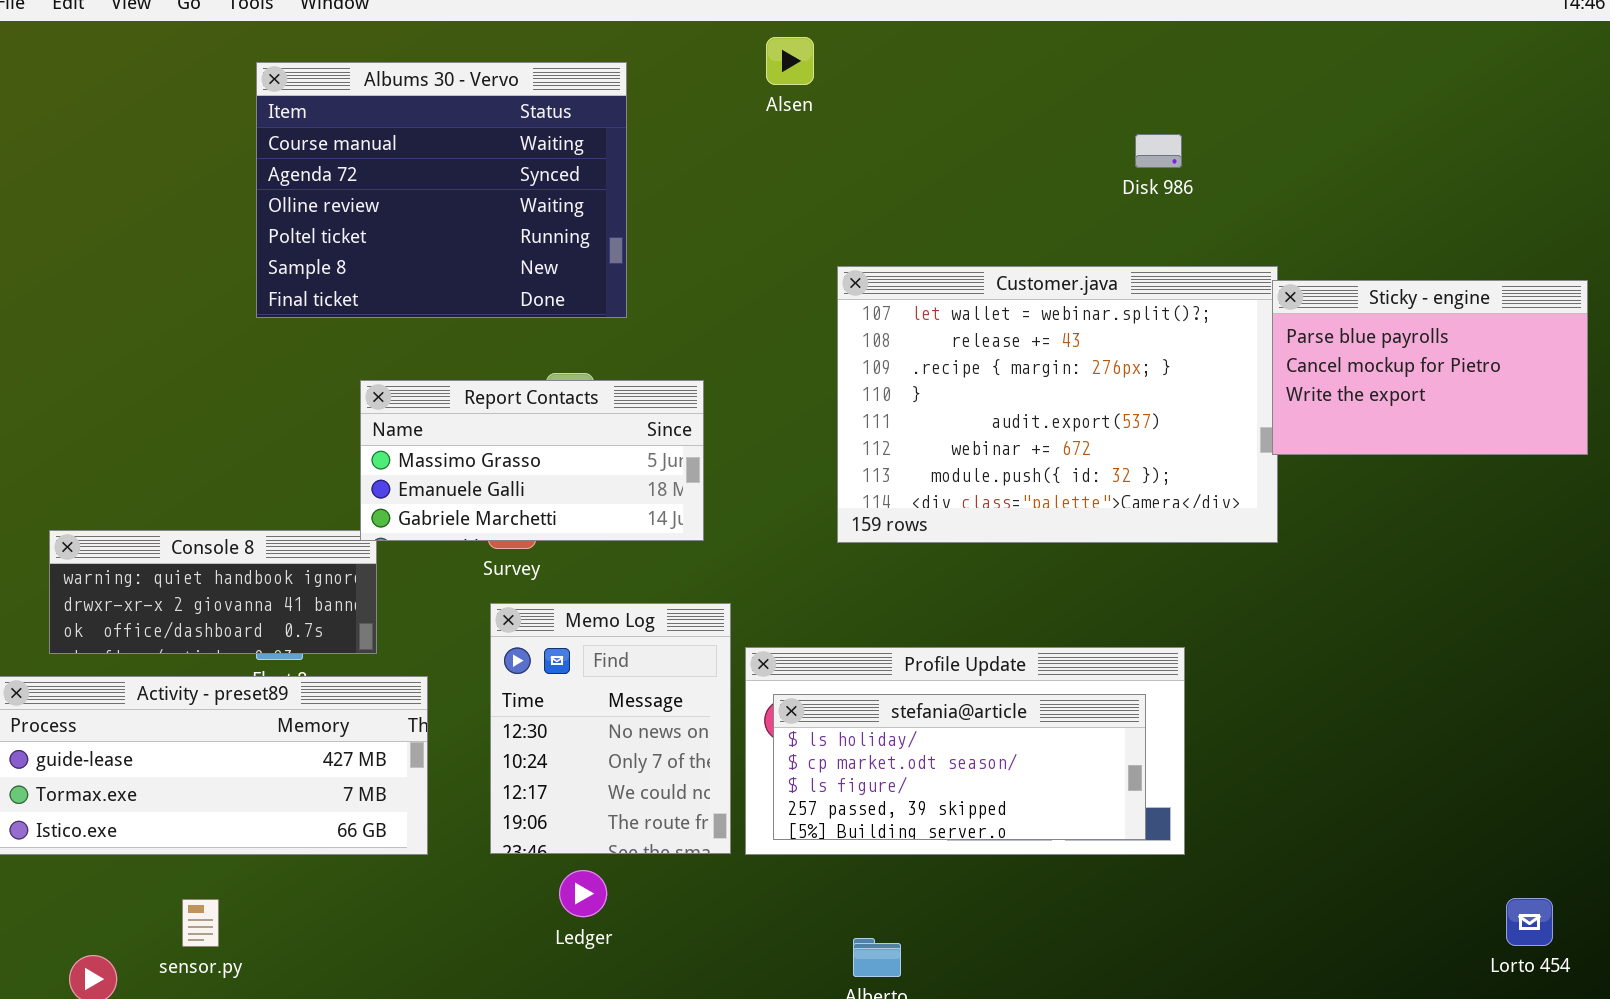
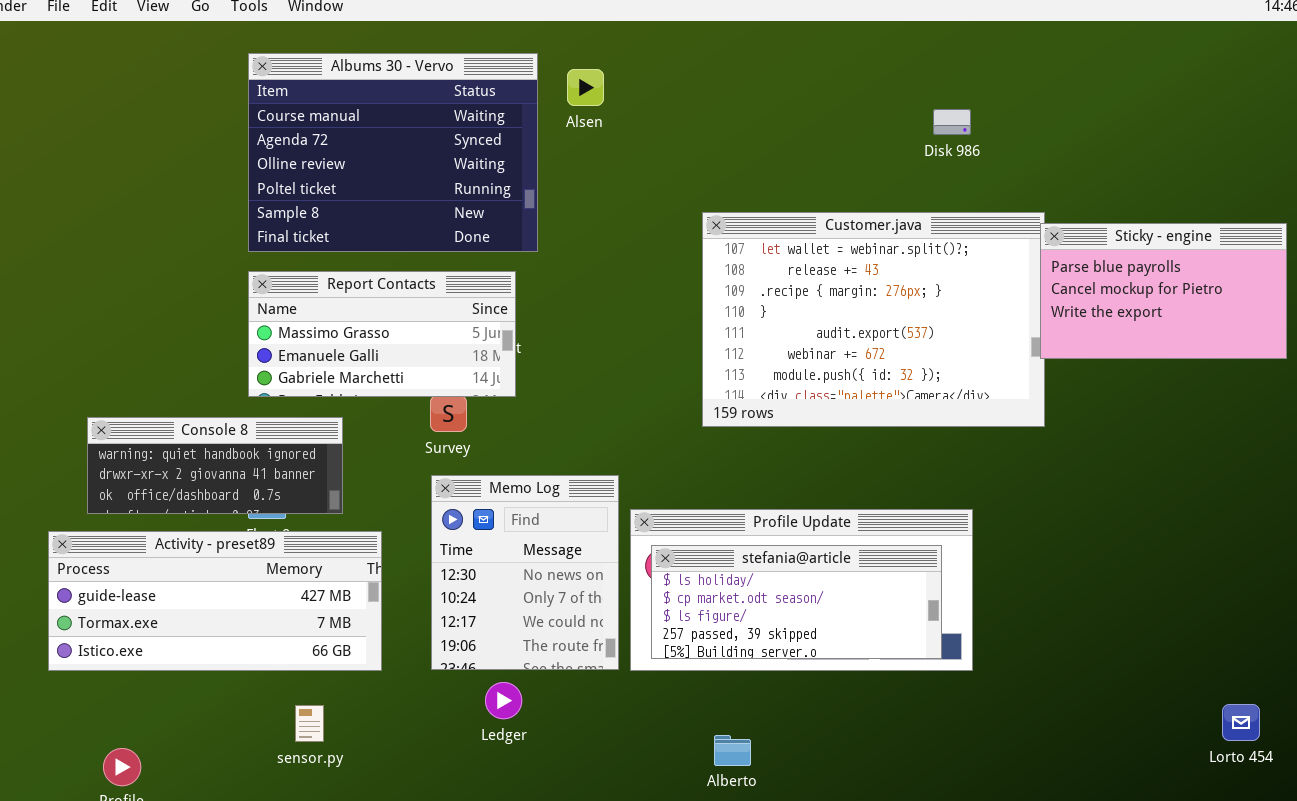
Alsen: [766,37,814,85] -> [567,69,604,106], moved
Report Contacts: [360,380,704,541] -> [248,271,516,397], moved
sensor.py: [182,899,219,947] -> [295,705,324,742], moved

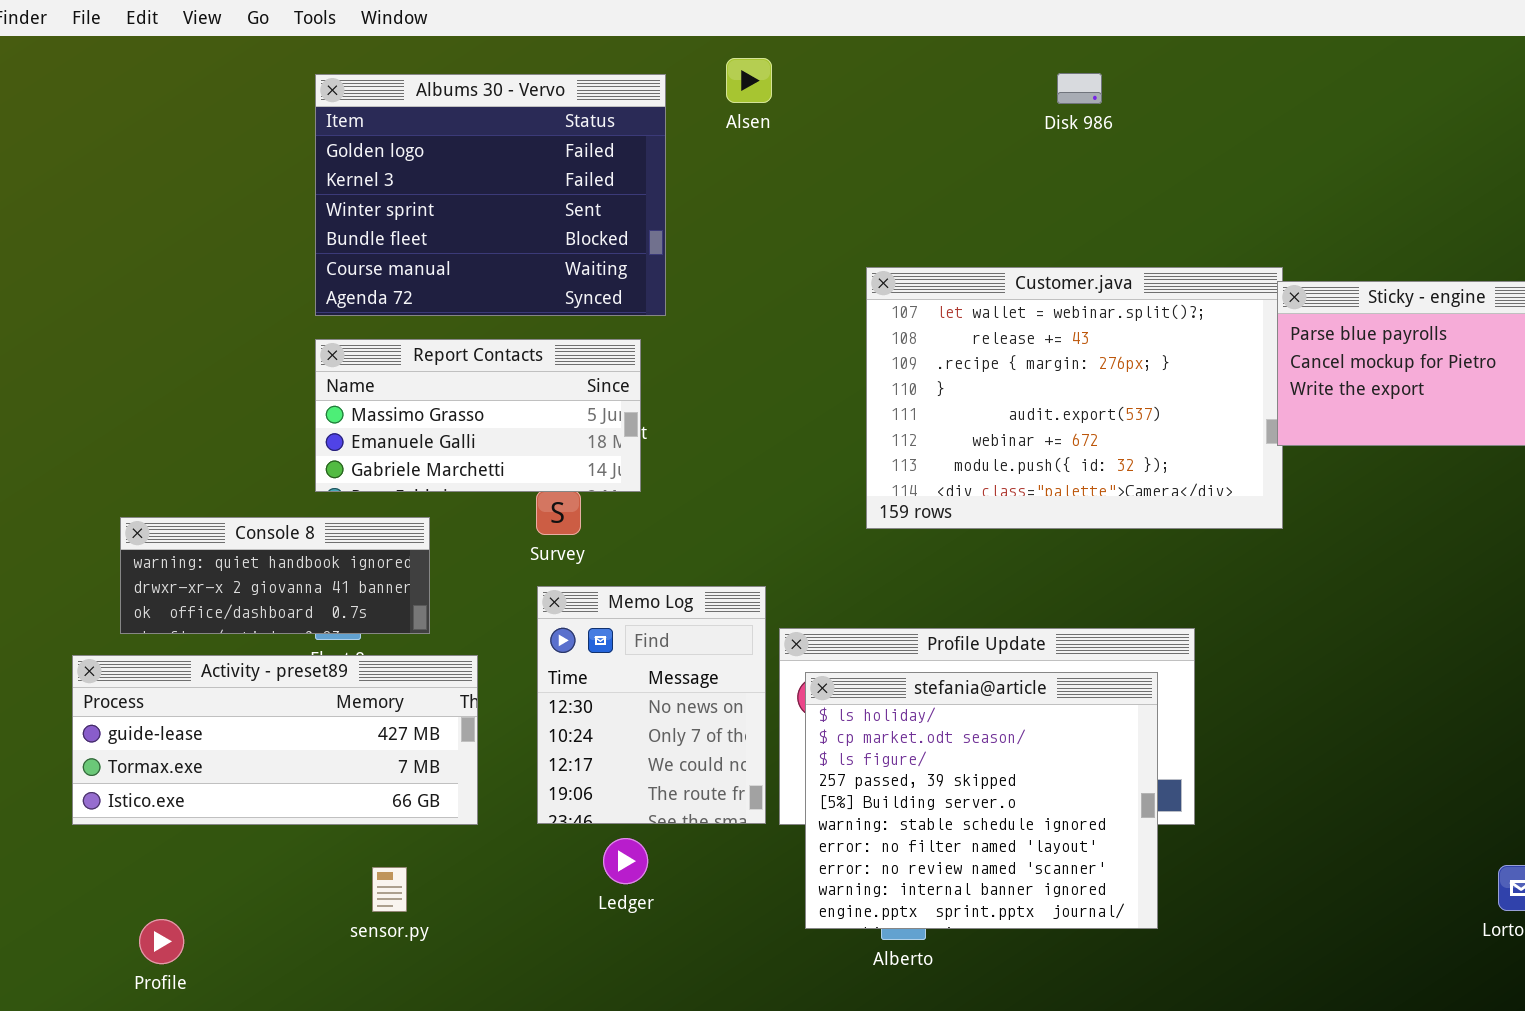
Albums 30 - Vervo: [248,53,538,252] -> [315,74,666,316], scrolled up 4 rows
Alsen: [567,69,604,106] -> [726,58,772,103], moved
Disk 986: [933,109,971,135] -> [1057,73,1102,104], moved
stefania@article: [651,545,942,659] -> [805,672,1158,929], resized

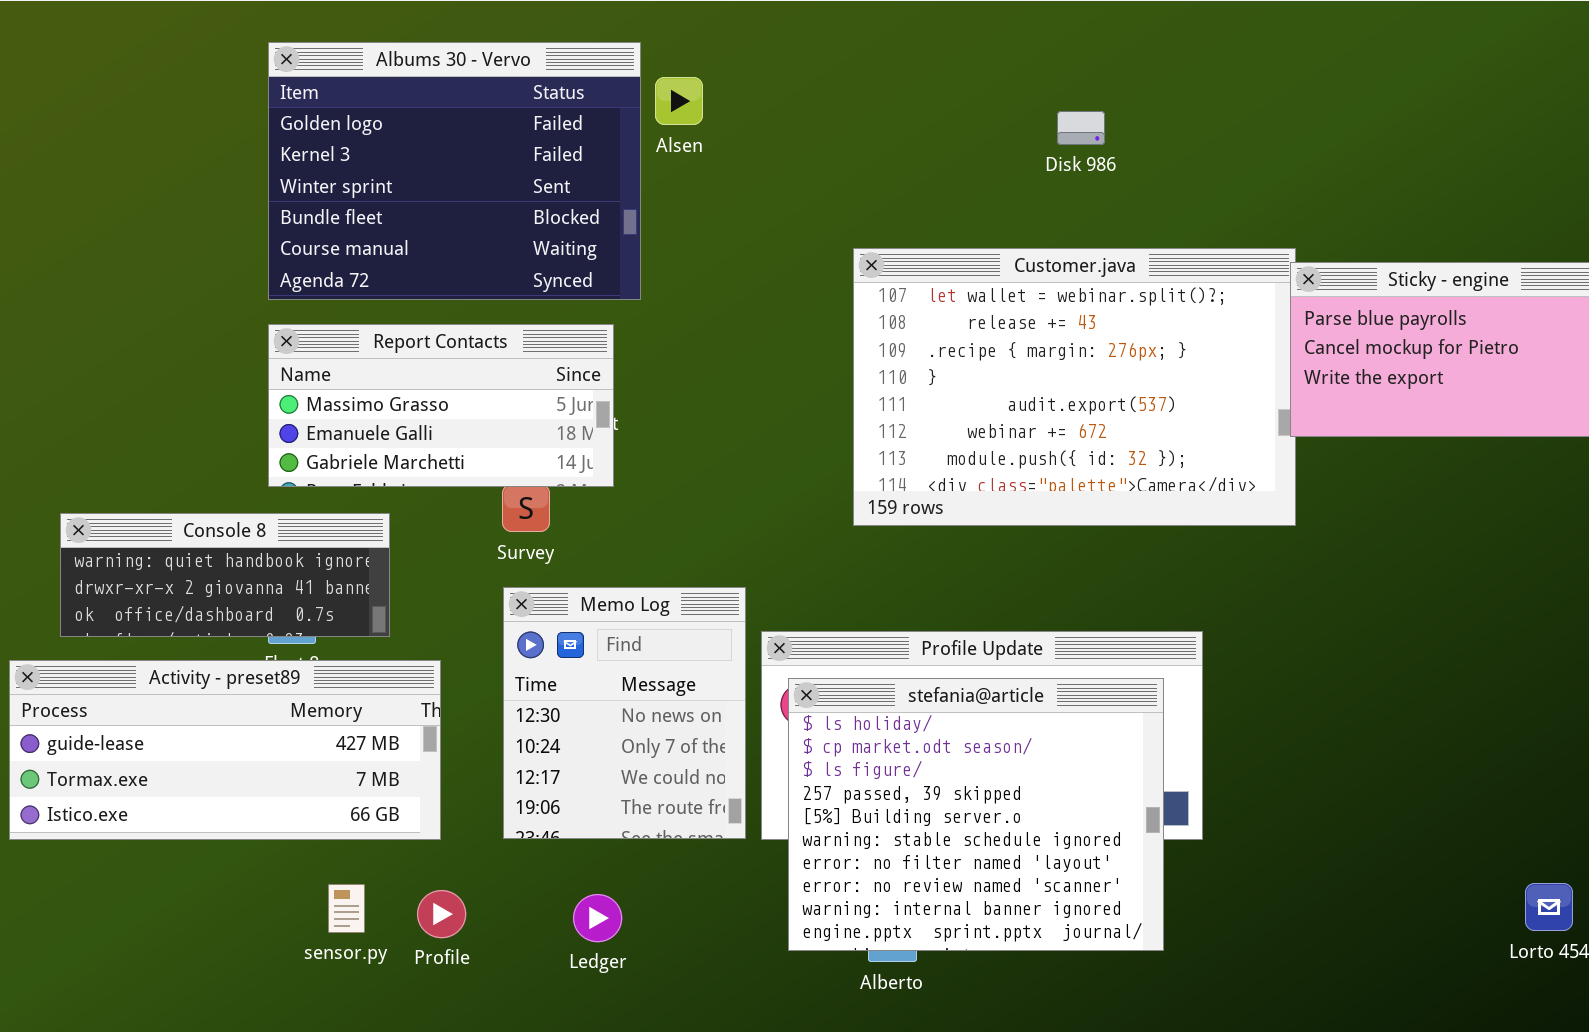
Alsen: [726,58,772,103] -> [655,77,703,125], moved
Disk 986: [1057,73,1102,104] -> [1057,111,1105,145], moved
Ledger: [603,838,648,884] -> [573,894,622,942], moved
Profile: [139,919,184,964] -> [417,890,466,938], moved

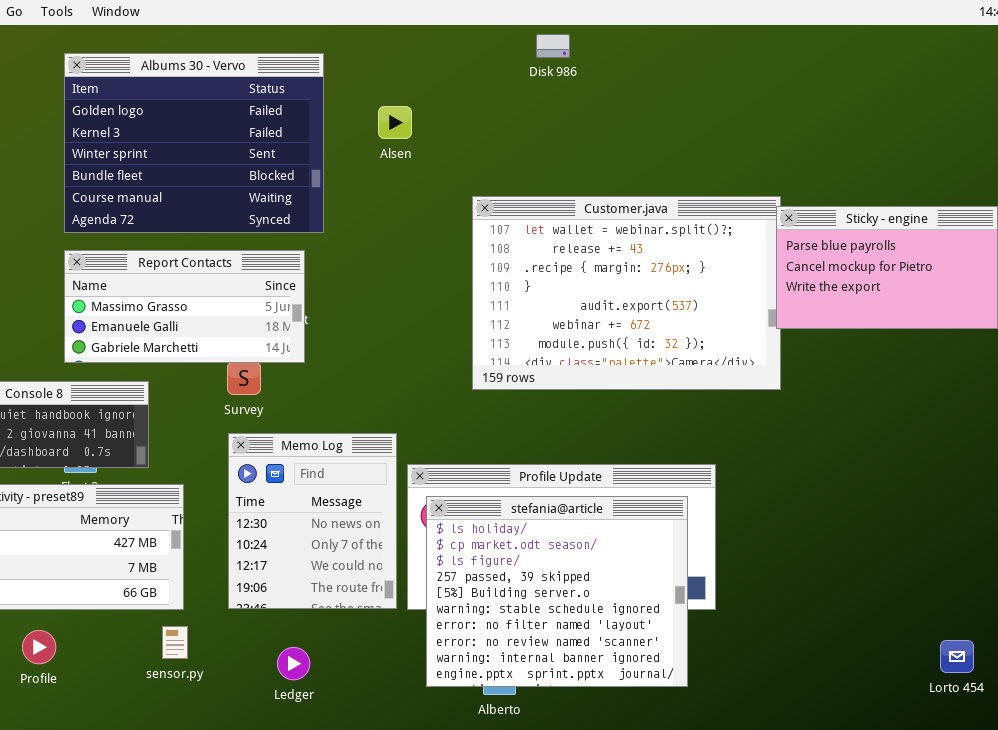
Alsen: [655,77,703,125] -> [378,106,412,139], moved
Disk 986: [1057,111,1105,145] -> [536,34,570,58], moved
sensor.py: [328,884,365,933] -> [162,626,188,659], moved
Profile: [417,890,466,938] -> [22,630,56,664], moved

